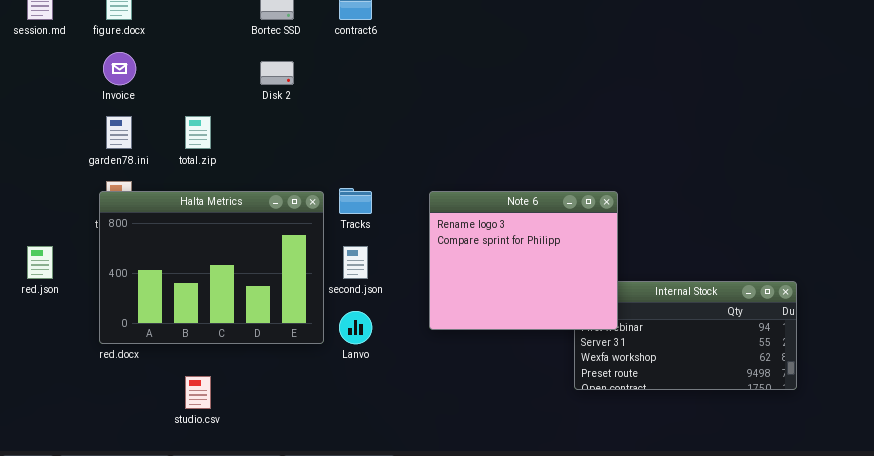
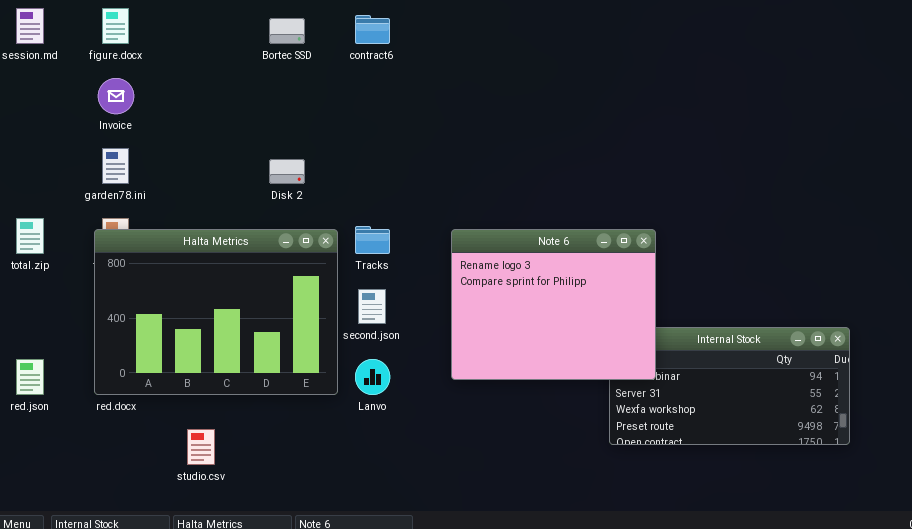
Disk 2: [260,61,294,85] -> [269,159,305,184], moved
total.zip: [185,116,211,149] -> [16,218,44,254], moved
red.json: [27,246,53,279] -> [16,359,44,395], moved

